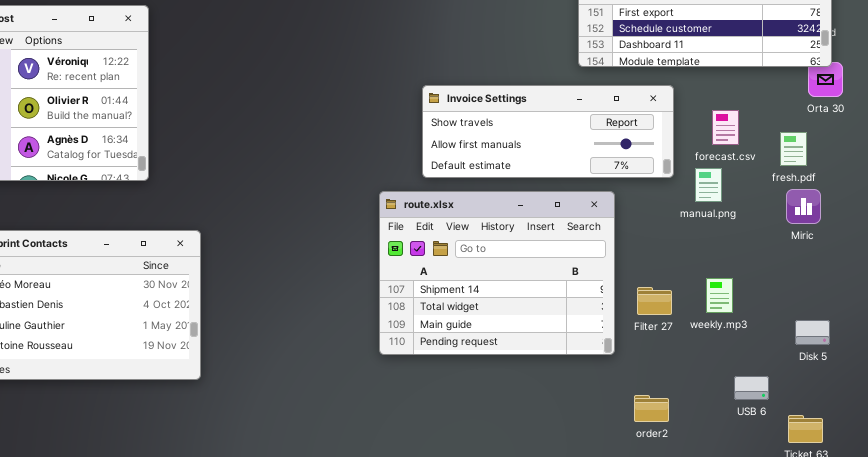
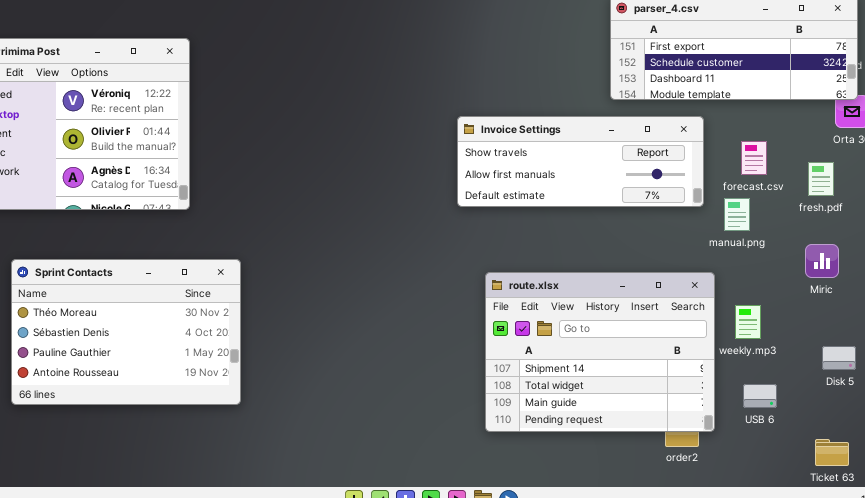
Miric: [786,189,821,224] -> [805,244,839,278], moved
route.xlsx: [379,191,615,355] -> [485,272,715,432], moved
USB 6: [734,376,769,400] -> [743,384,777,408], moved

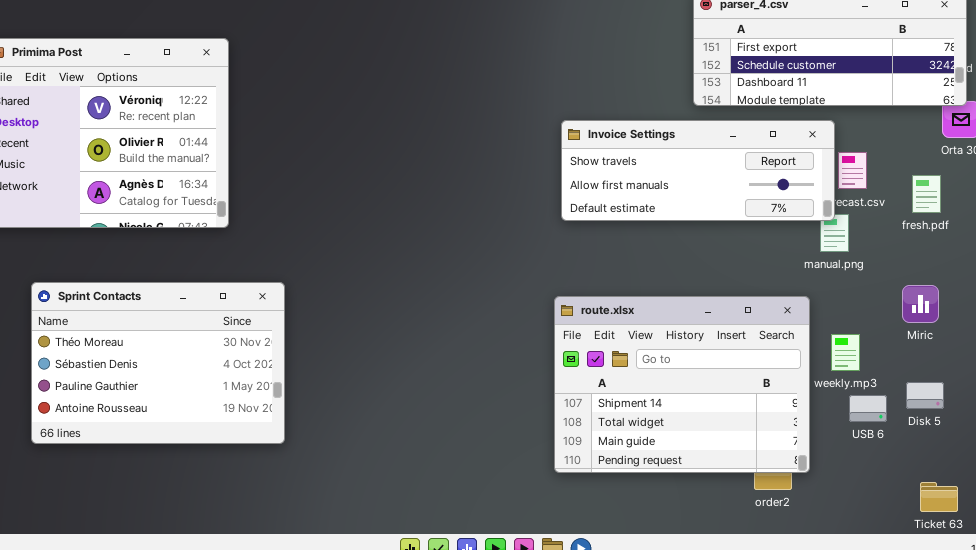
Invoice Settings: [457,116,704,207] -> [561,120,835,221], moved
Miric: [805,244,839,278] -> [902,285,939,323], moved
Disk 5: [822,346,856,370] -> [906,382,944,409], moved
USB 6: [743,384,777,408] -> [849,395,887,422], moved

